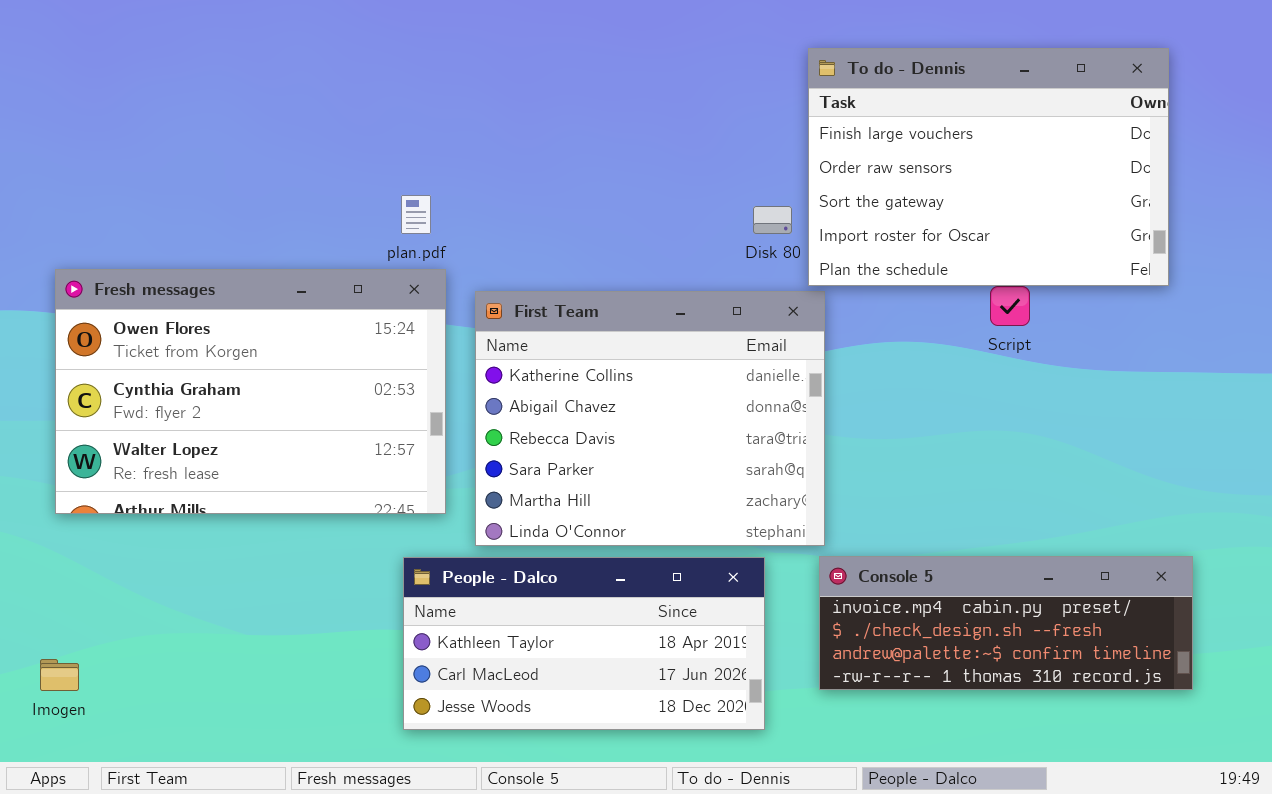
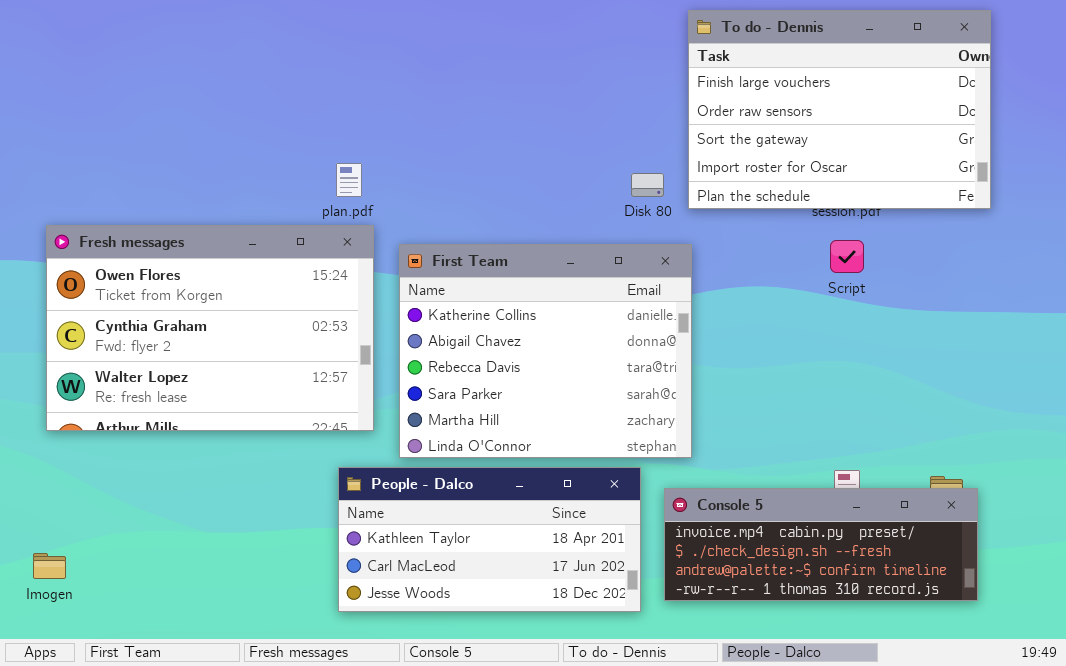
To do - Dennis: [808,48,1169,286] -> [688,10,991,209], moved
Console 5: [819,556,1193,690] -> [664,488,978,601], moved

